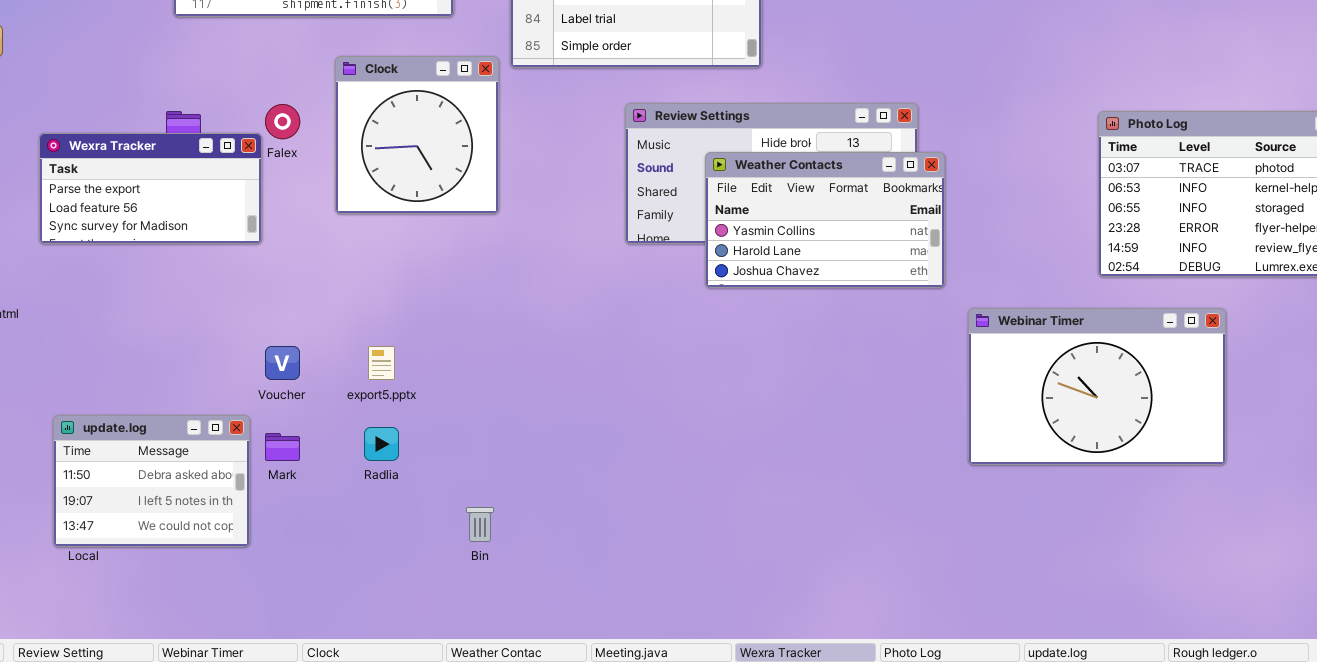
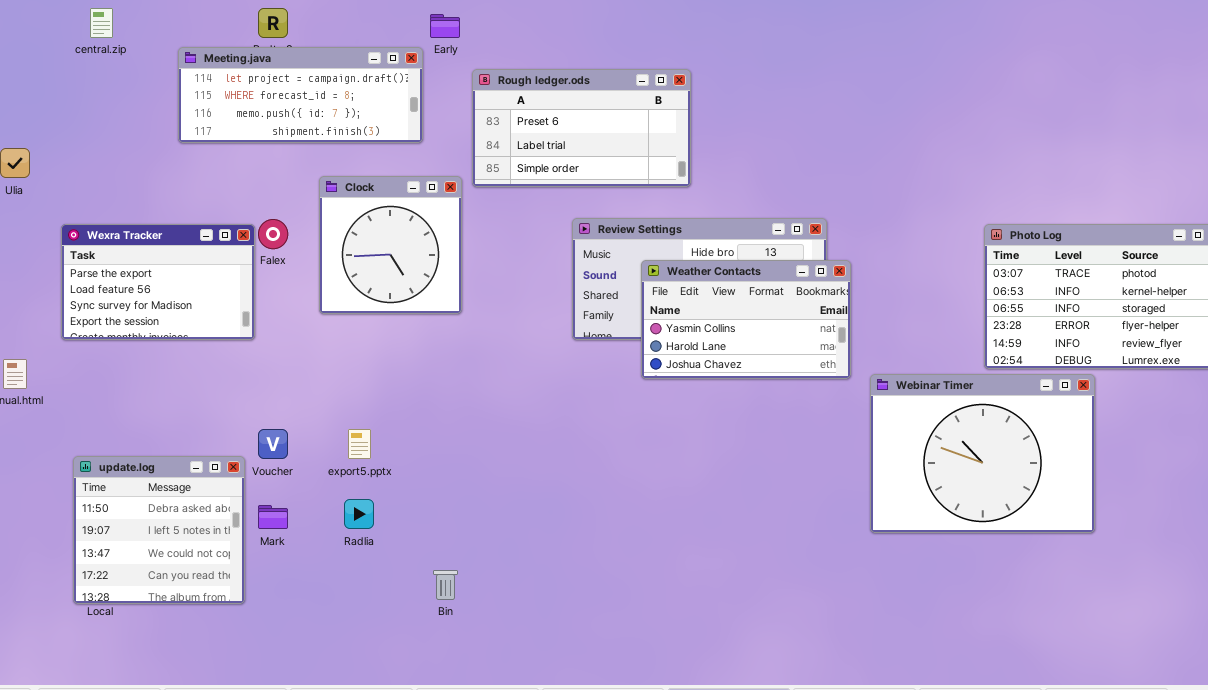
Wexra Tracker: [39,133,262,244] -> [61,224,255,340], resized
Webinar Timer: [968,308,1226,465] -> [870,374,1095,533], resized
update.log: [53,415,250,547] -> [73,456,245,604], resized

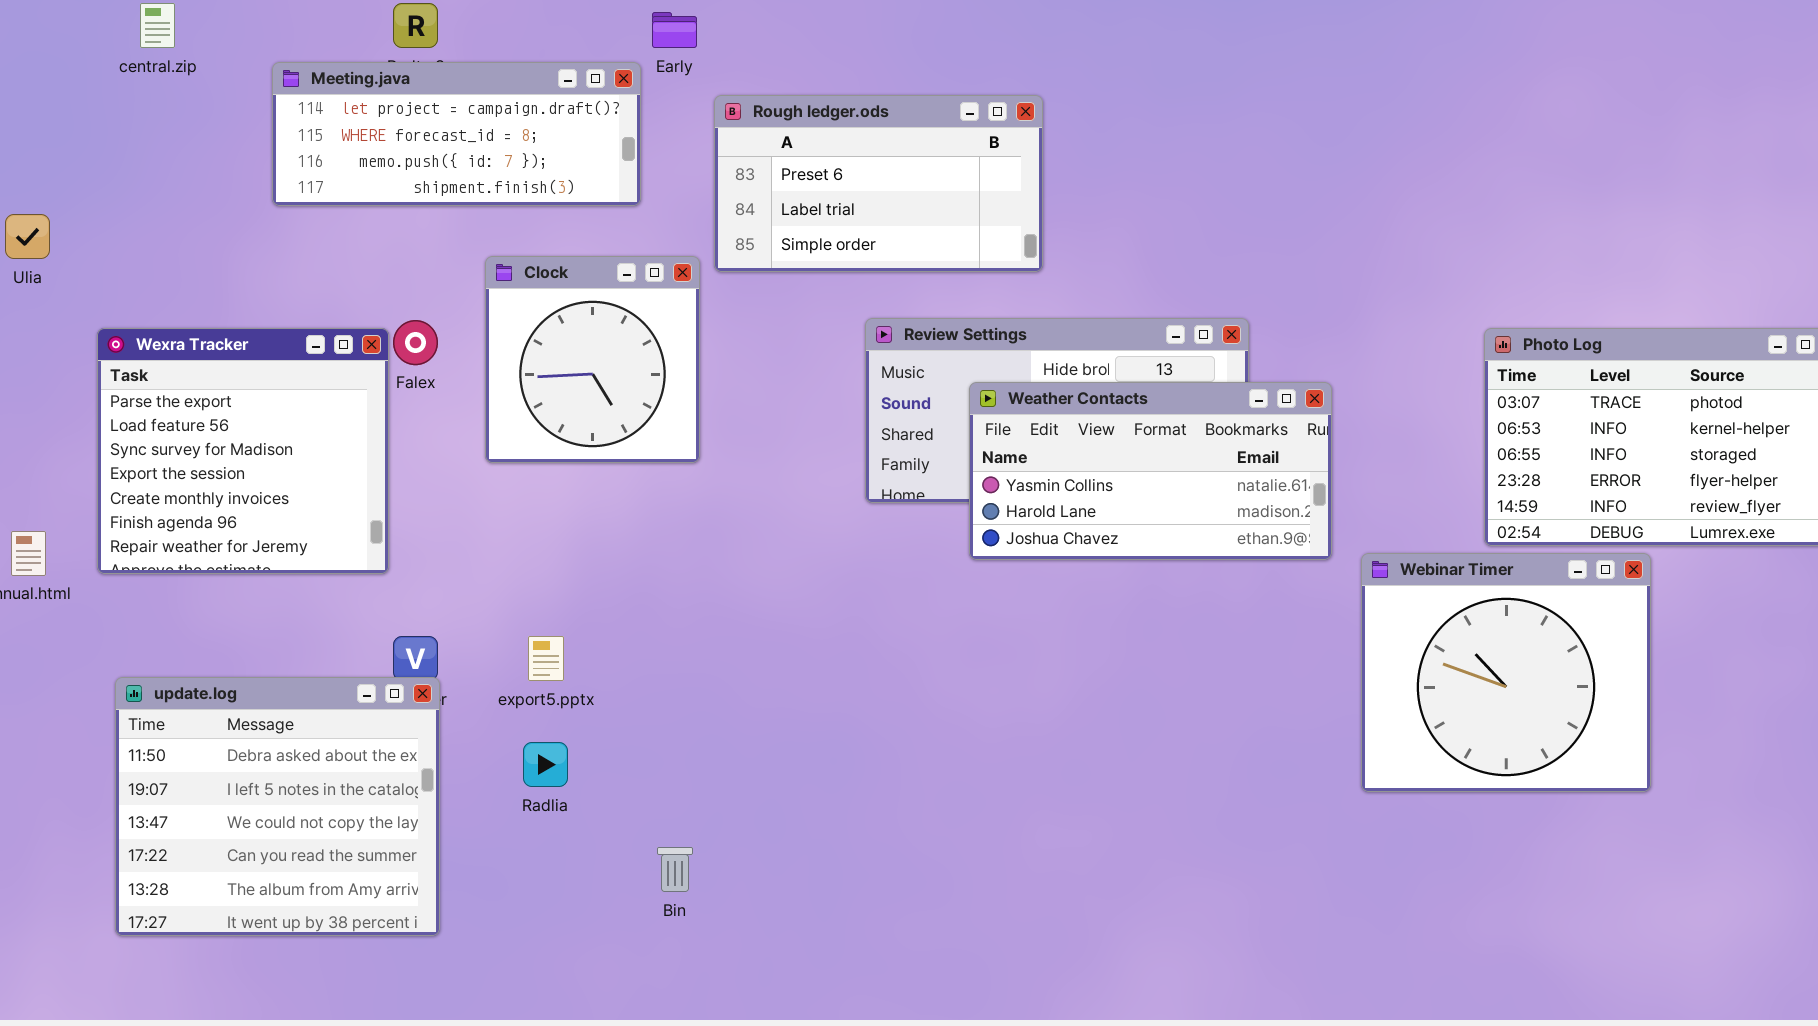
Wexra Tracker: [61,224,255,340] -> [97,328,389,574], resized
Weather Contacts: [641,260,851,379] -> [969,382,1332,560], resized
Webinar Timer: [870,374,1095,533] -> [1361,553,1651,792], resized
update.log: [73,456,245,604] -> [115,677,440,936], resized

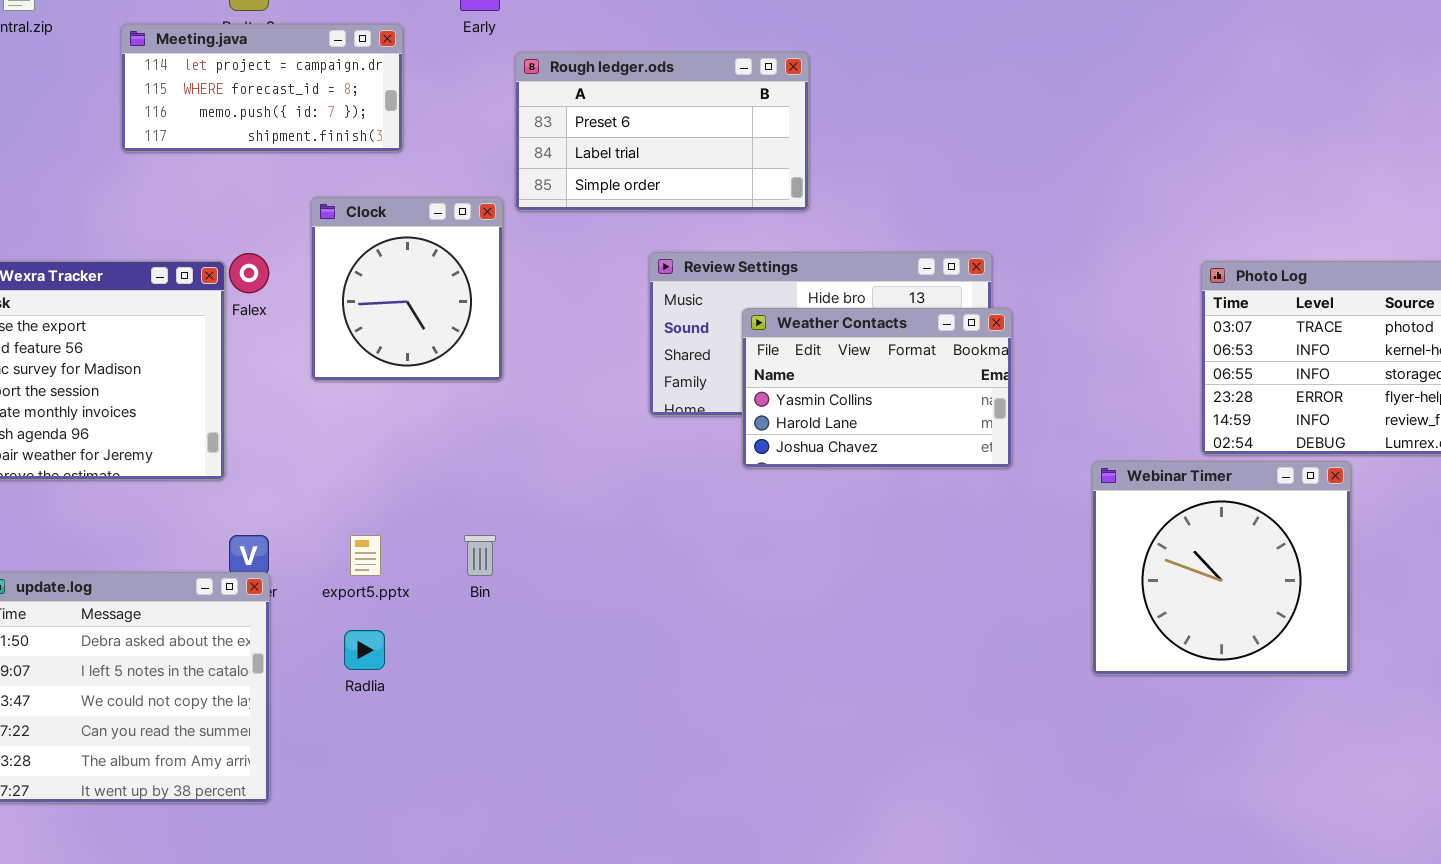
Meeting.java: [272,62,641,206] -> [121,24,403,152], resized
Weather Contacts: [969,382,1332,560] -> [742,308,1012,468], resized
Bin: [657,847,693,892] -> [464,535,496,576], moved

